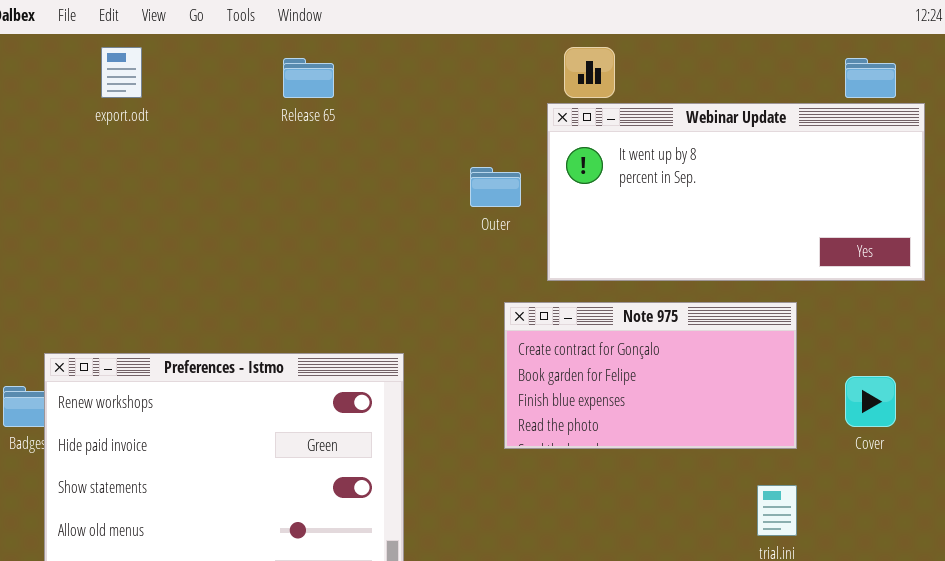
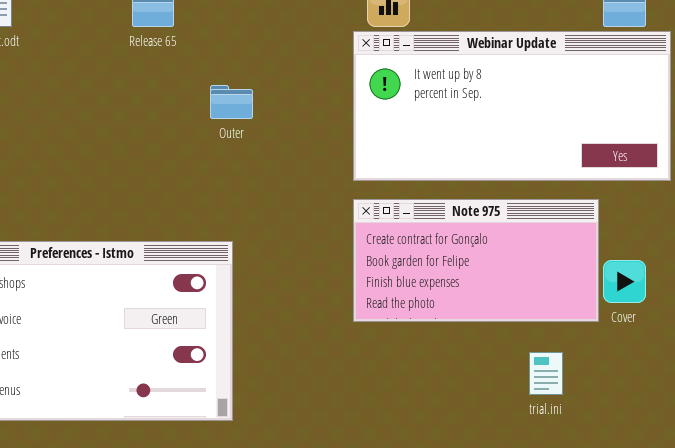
Outer: [470,167,521,207] -> [210,85,253,119], moved
Note 975: [504,302,797,449] -> [353,199,599,322], moved

